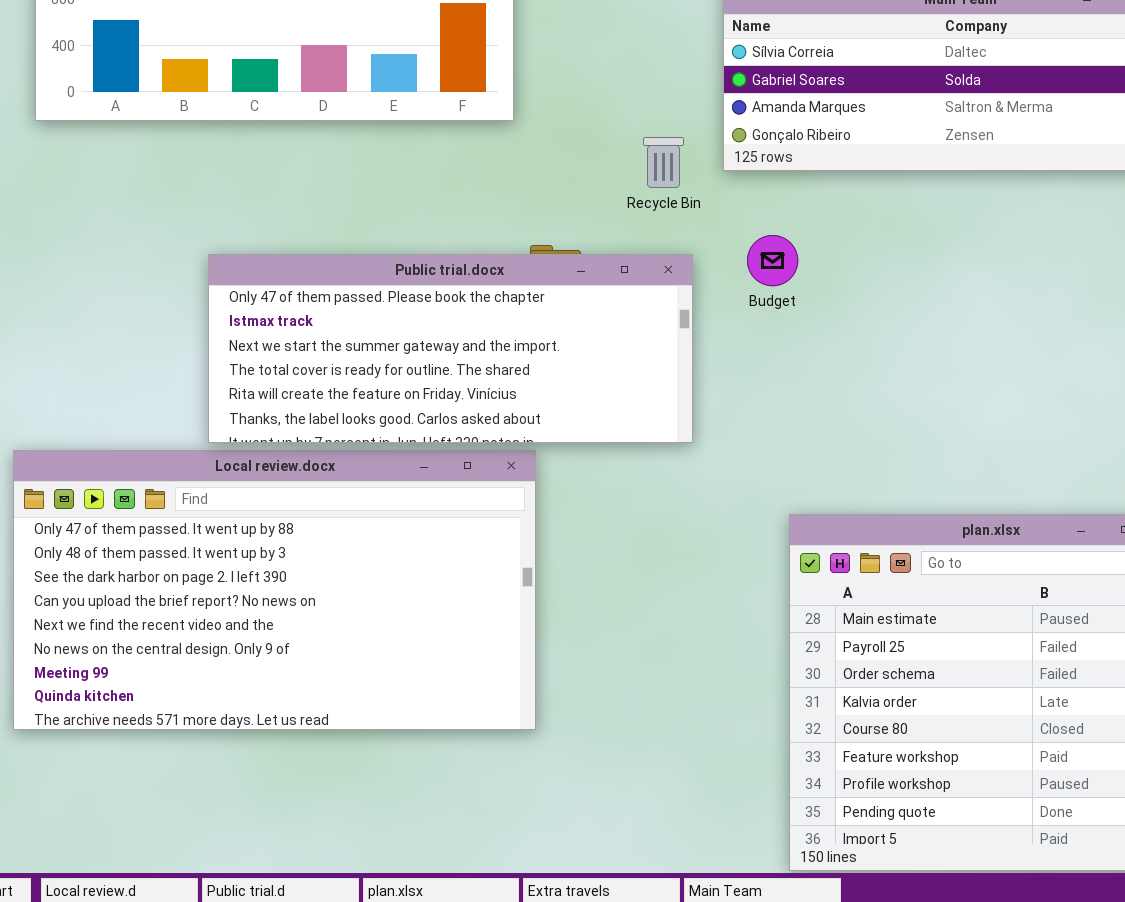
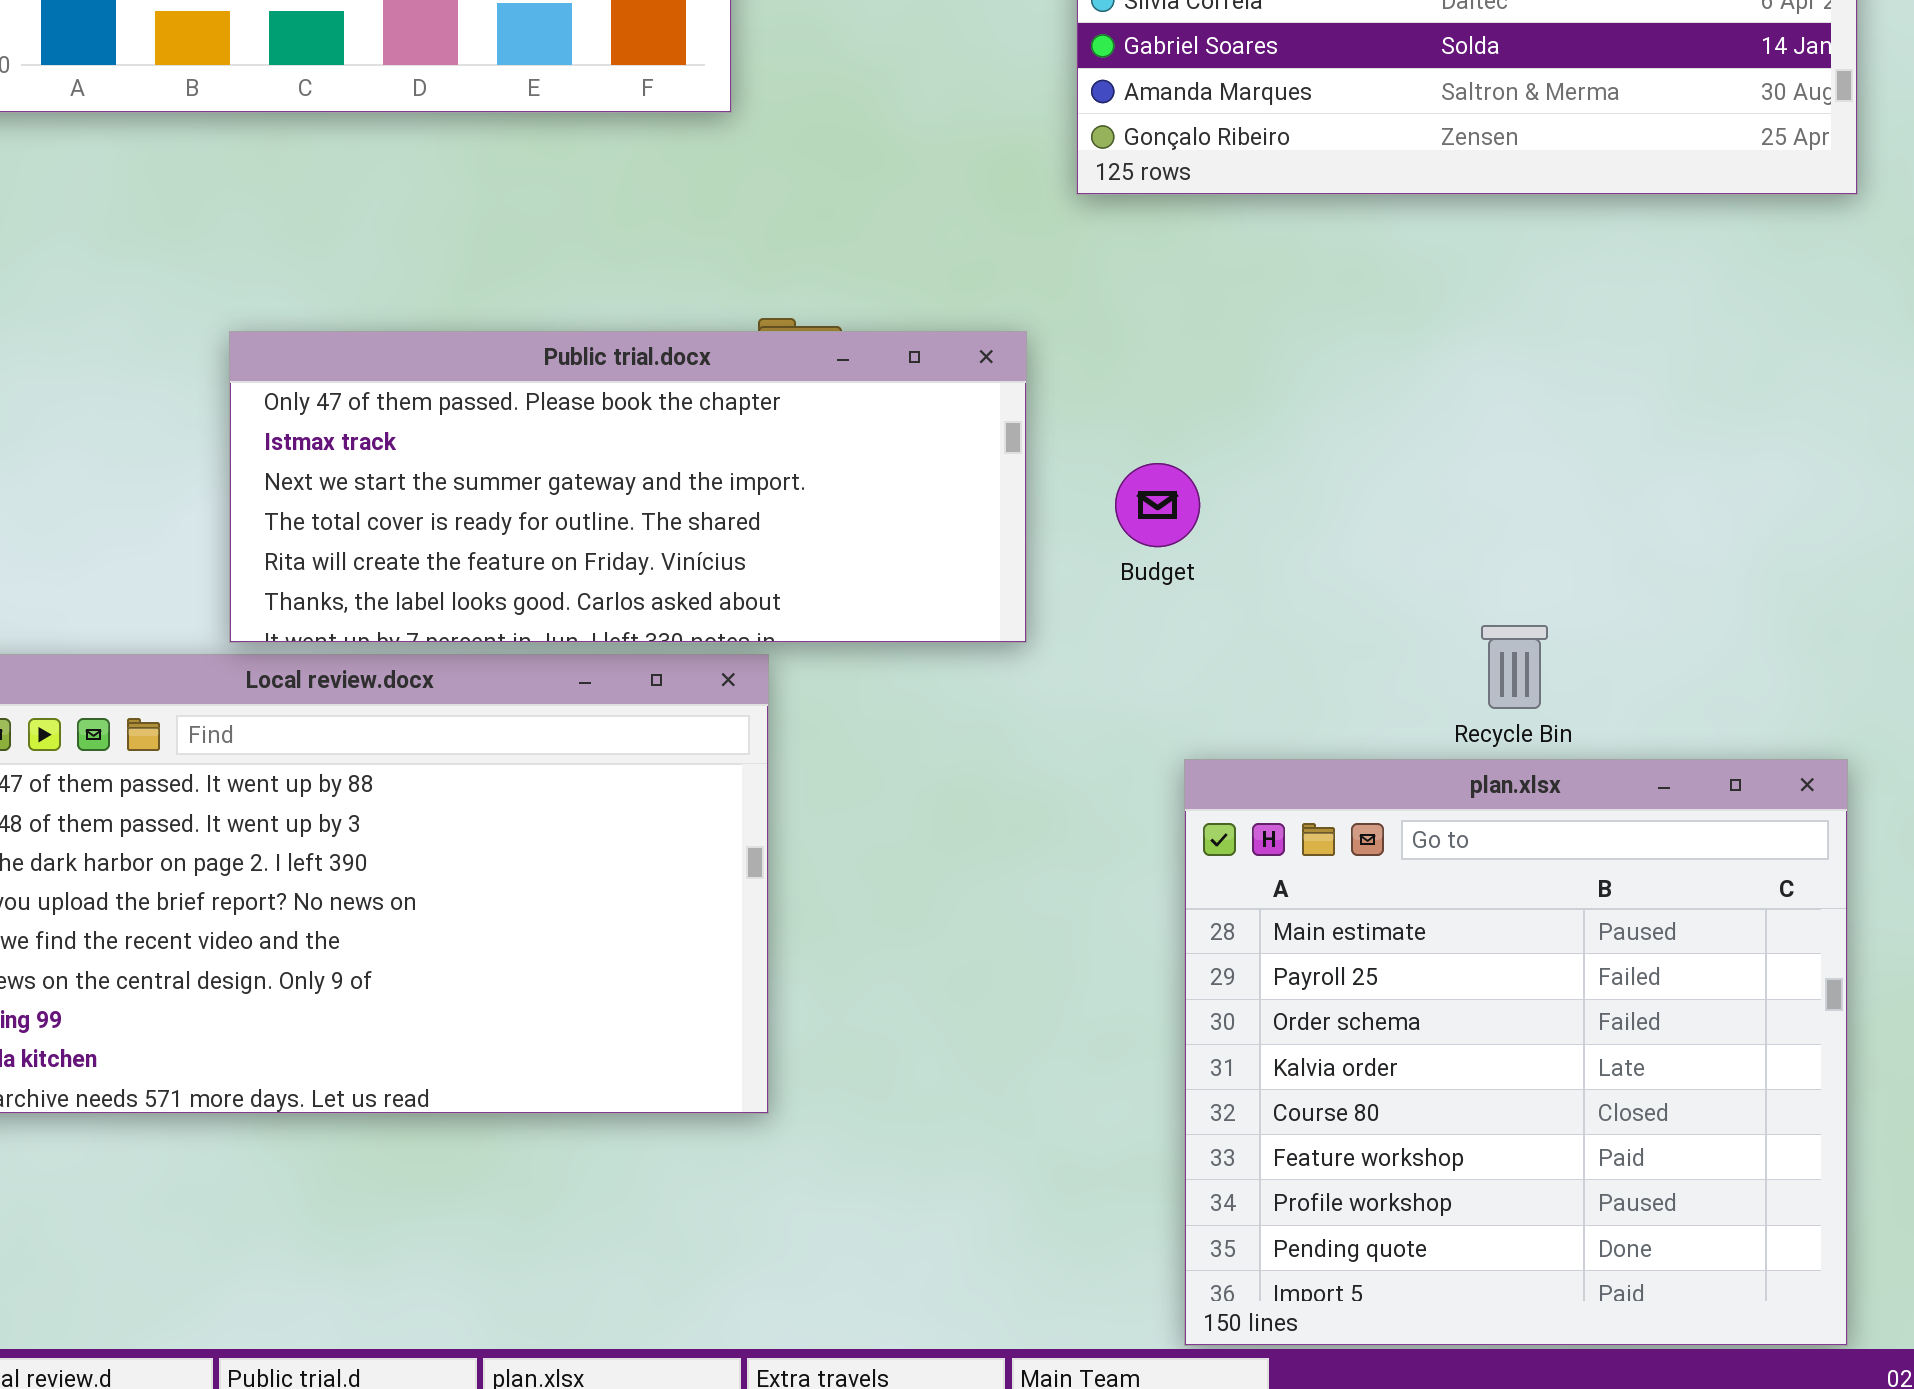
Recycle Bin: [643,137,684,188] -> [1481,625,1548,709], moved
Budget: [747,235,798,286] -> [1115,463,1200,547], moved

